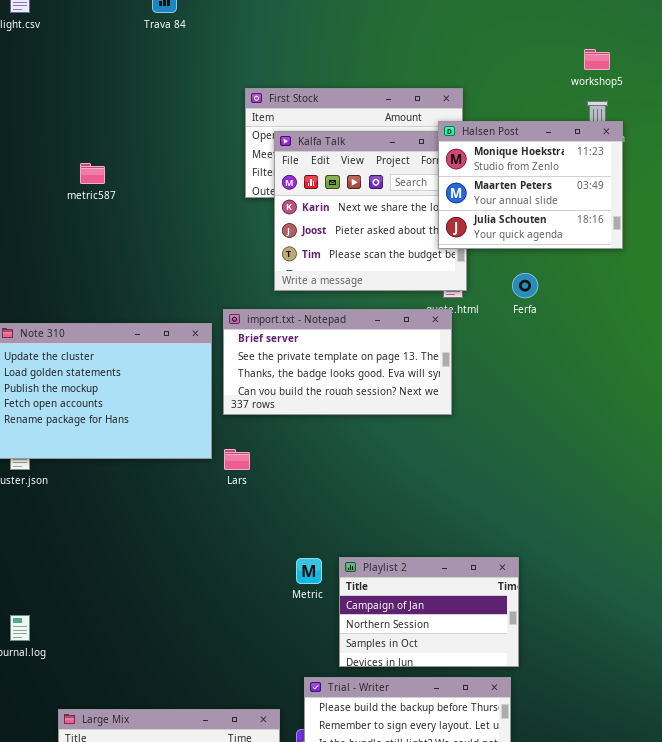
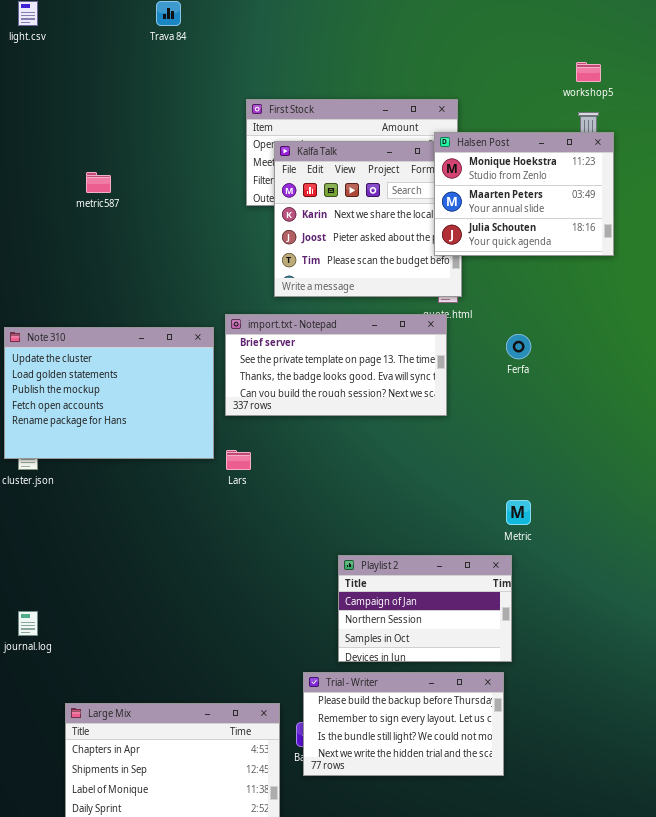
Ferfa: [512,273,538,298] -> [506,334,531,359], moved
Metric: [296,558,322,584] -> [506,500,531,525], moved

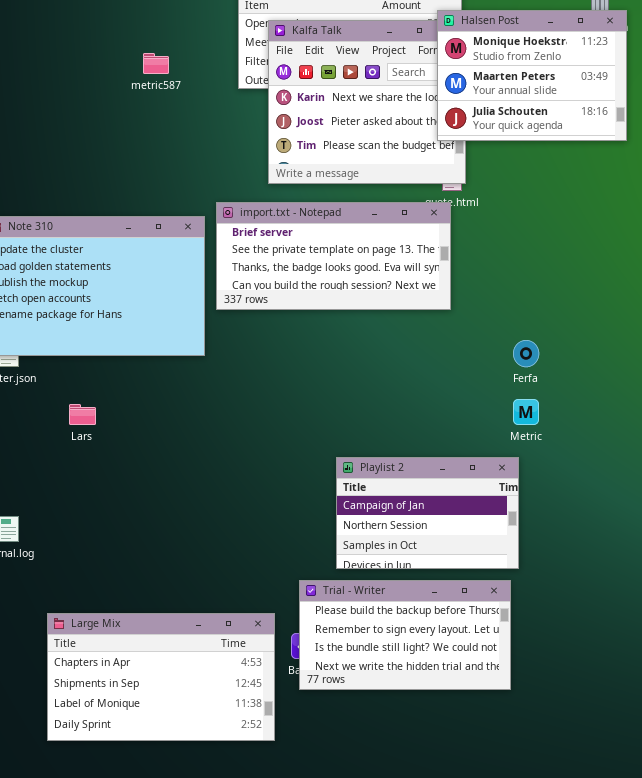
metric587: [86,172,111,193] -> [143,53,169,74], moved
Ferfa: [506,334,531,359] -> [513,340,539,367], moved
Lars: [226,450,251,470] -> [69,404,96,425], moved

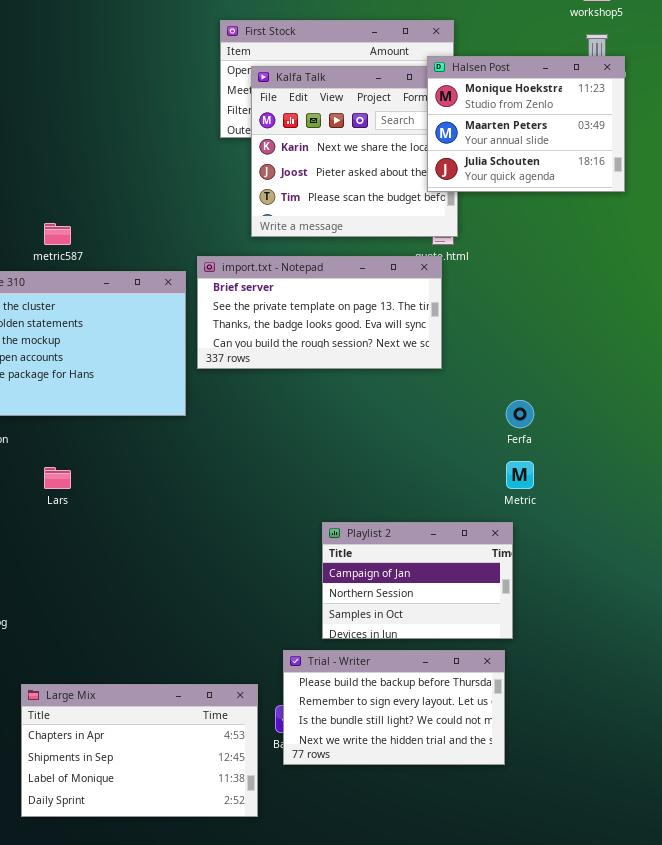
metric587: [143,53,169,74] -> [44,223,71,245], moved

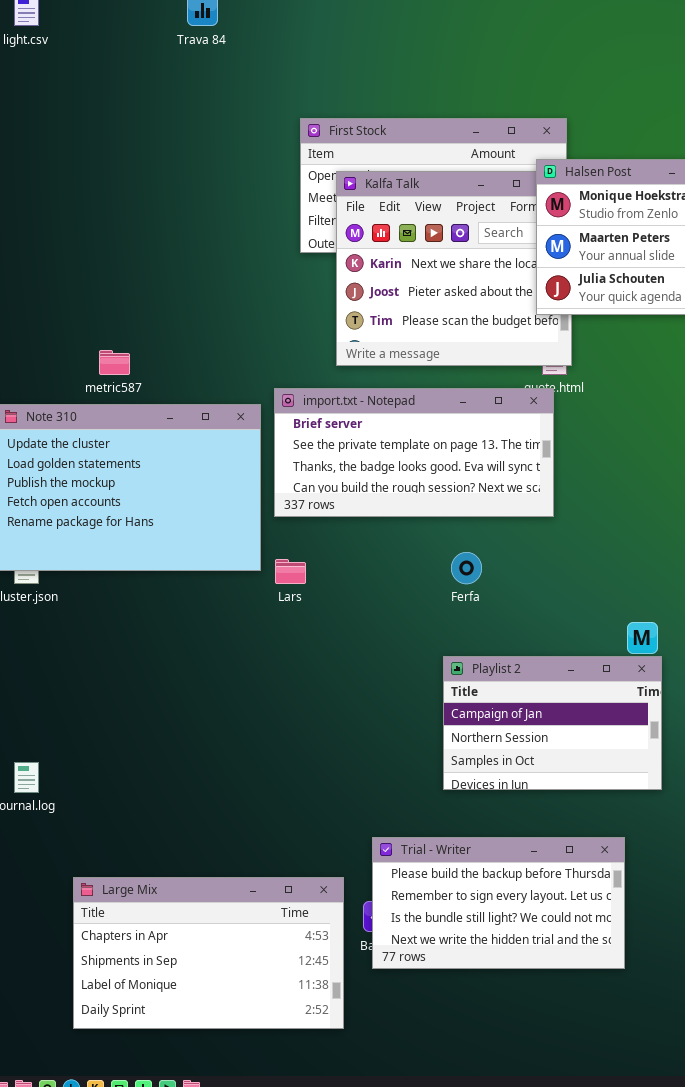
Ferfa: [506,400,534,428] -> [451,552,482,584], moved
Lars: [44,467,71,489] -> [275,559,306,584], moved
Playlist 2: [322,522,513,639] -> [443,656,662,790], moved

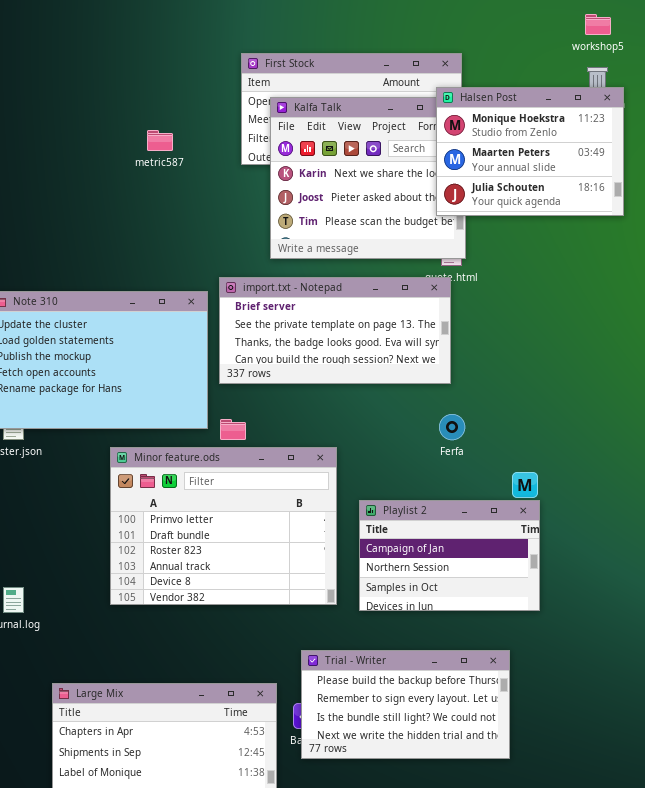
metric587: [99,350,130,375] -> [147,130,173,151], moved
Ferfa: [451,552,482,584] -> [439,414,465,440], moved
Minor feature.ods: none -> [110,447,337,605], opened

